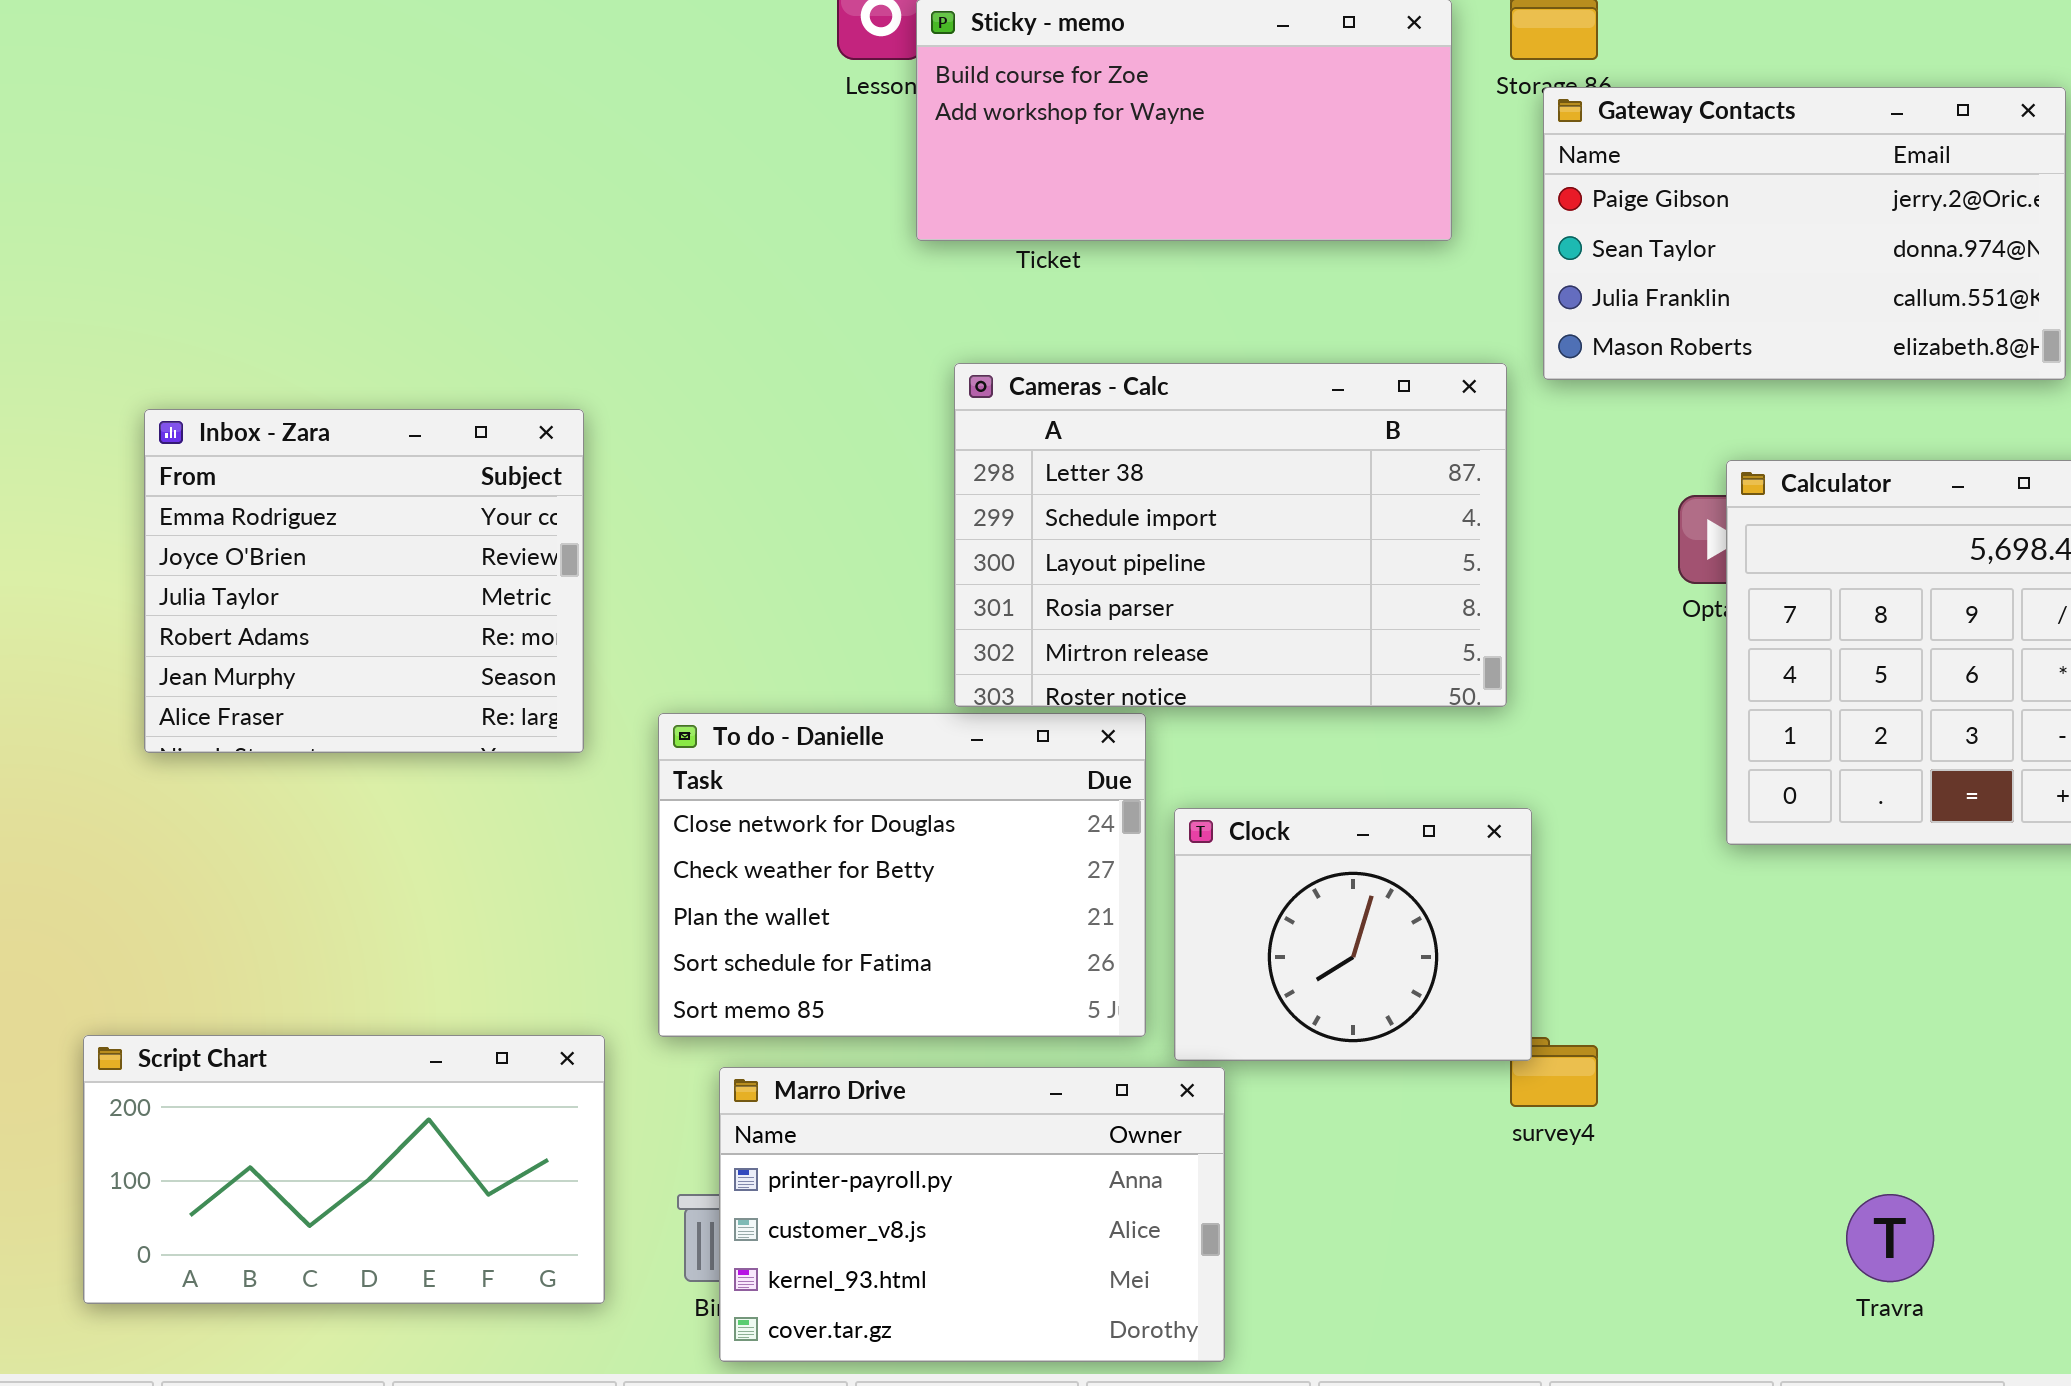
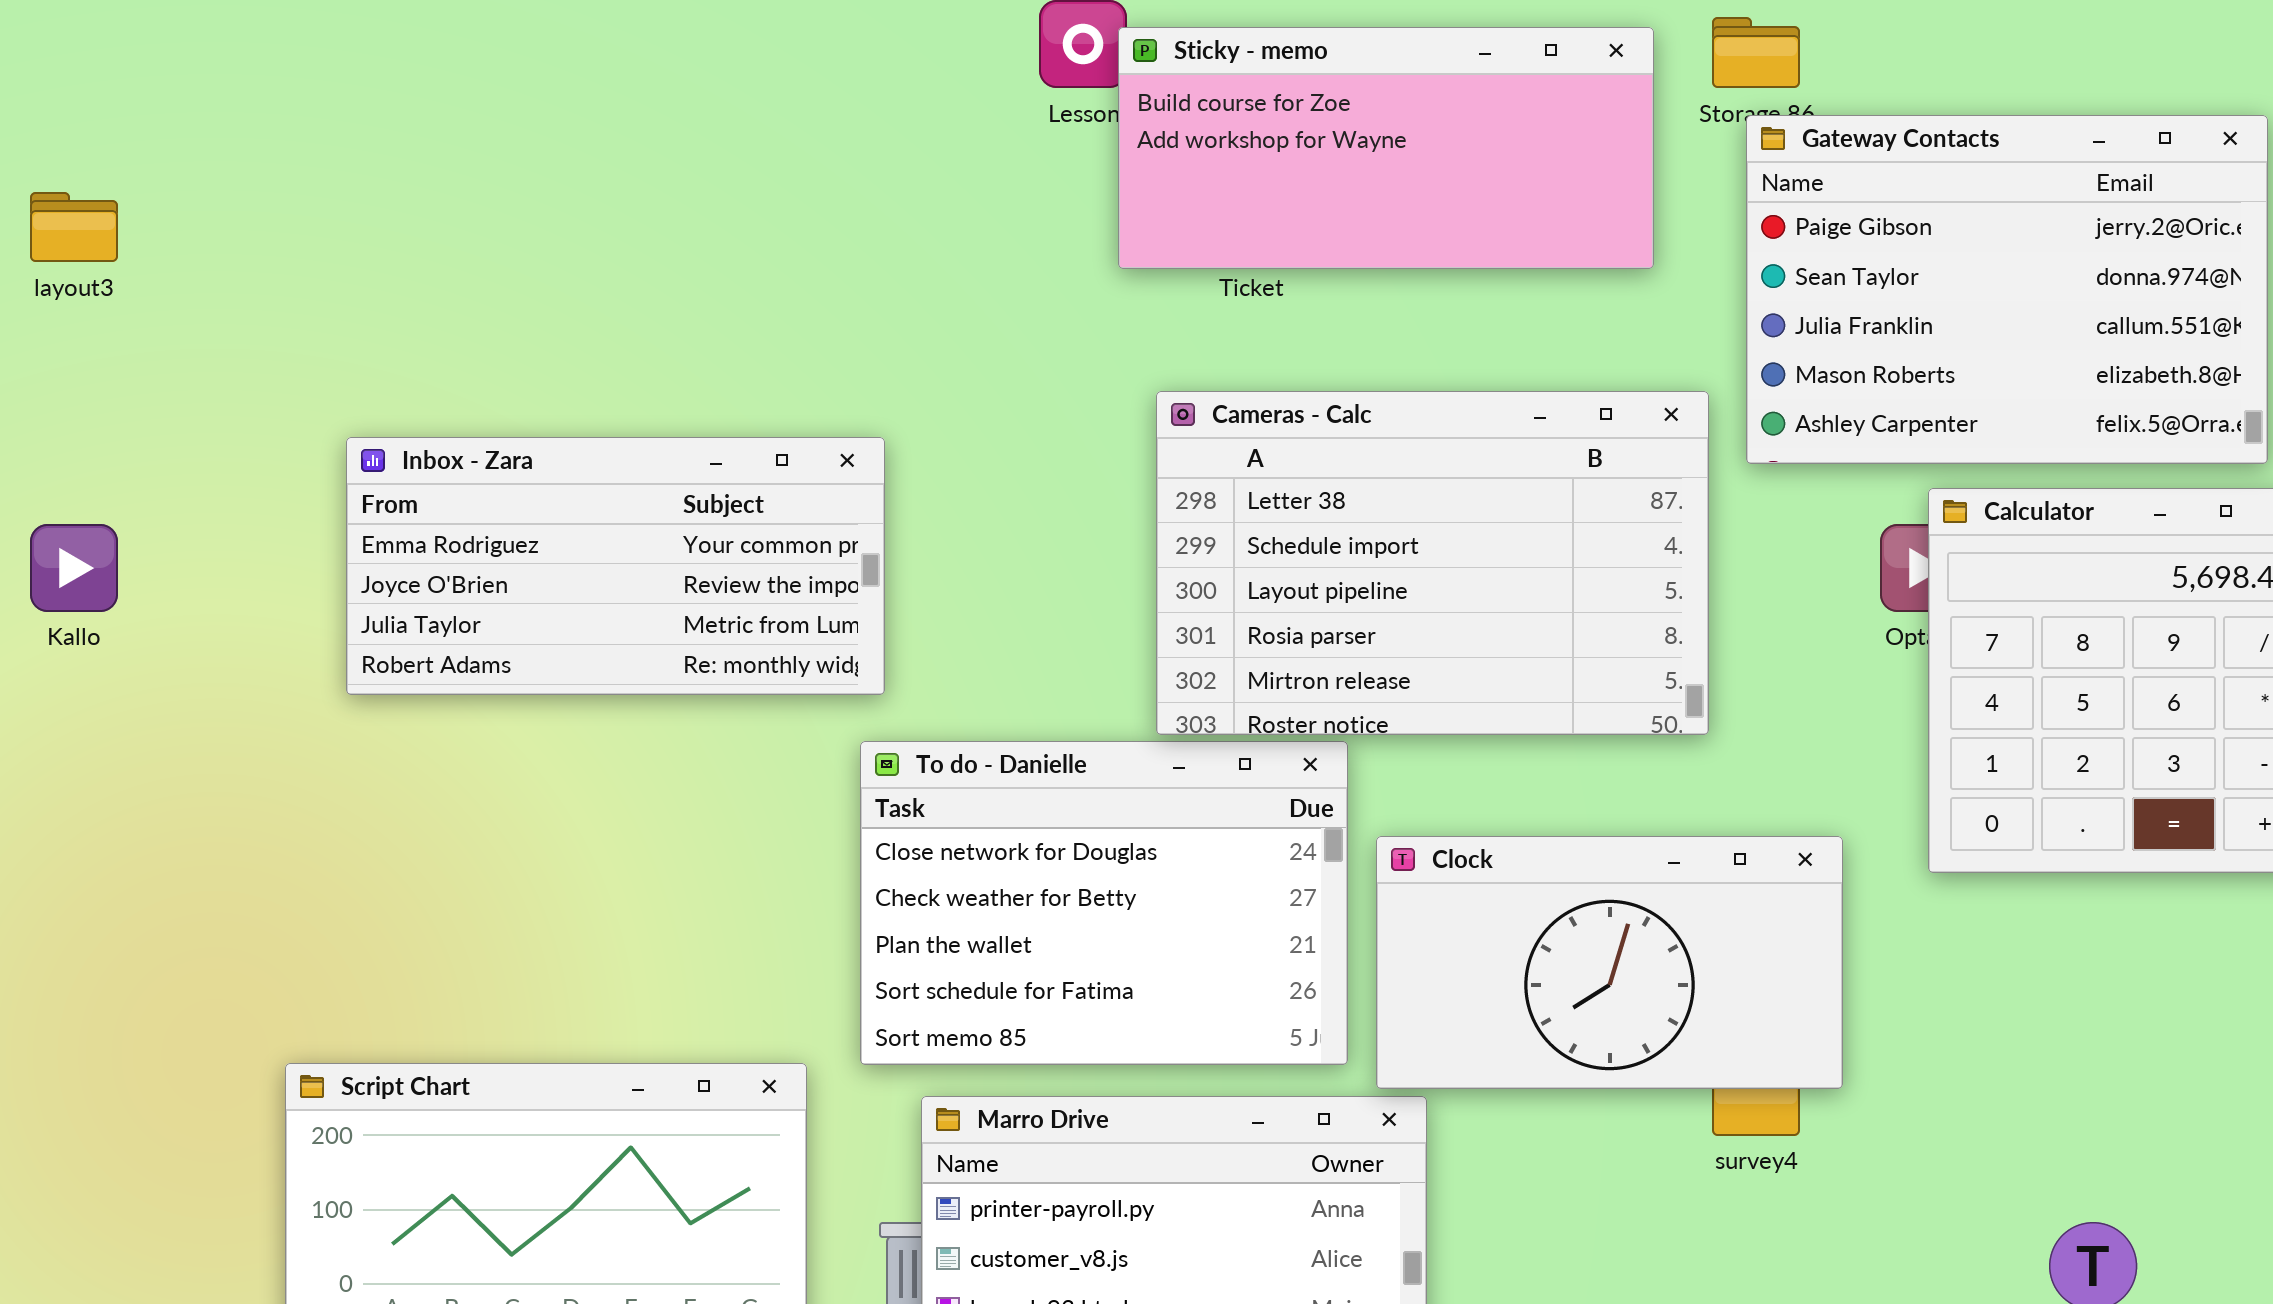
Gateway Contacts: [1543,87,2066,380] -> [1746,115,2268,464], resized
Inbox - Zara: [144,409,584,753] -> [346,437,885,695], resized
Clock: [1174,808,1532,1061] -> [1376,836,1843,1089], resized

